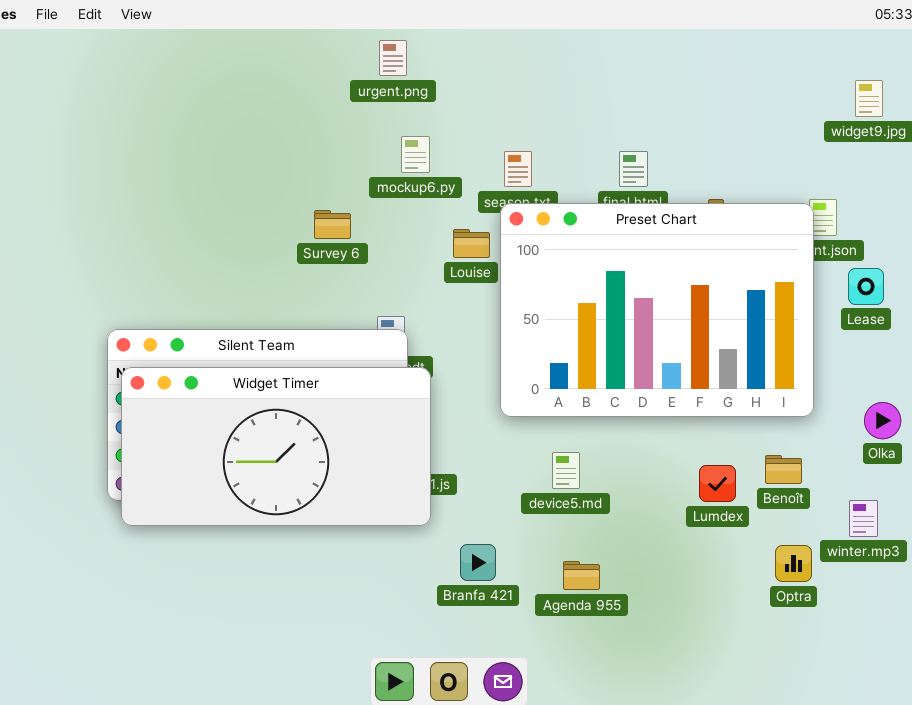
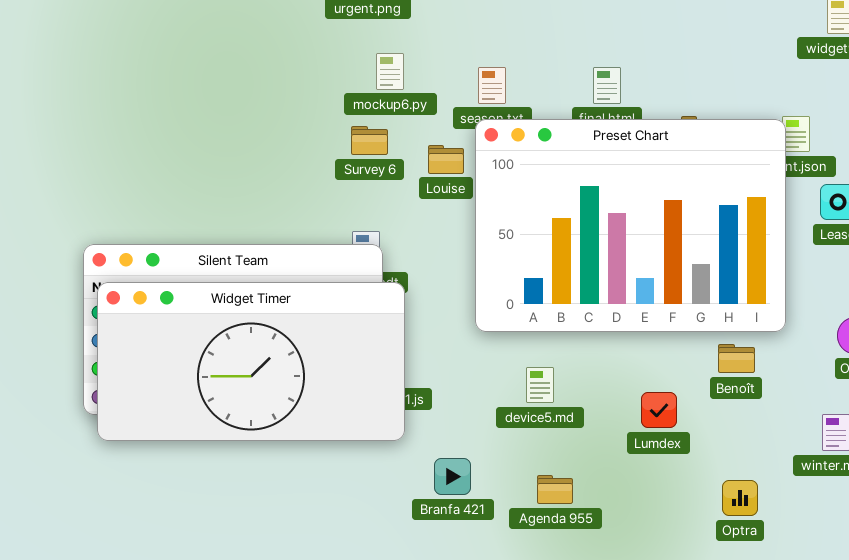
Survey 6: [314,210,351,239] -> [351,126,388,155], moved
Benoît: [765,455,802,484] -> [718,344,755,373], moved
Lumdex: [699,465,736,502] -> [641,392,677,428], moved
Optra: [775,545,812,582] -> [722,480,758,516], moved

